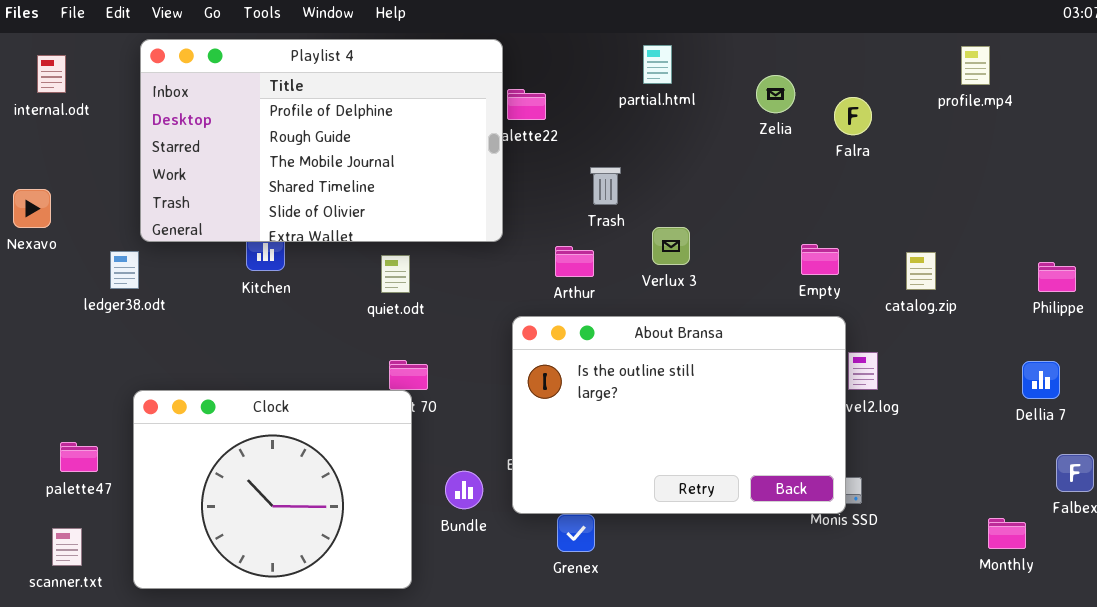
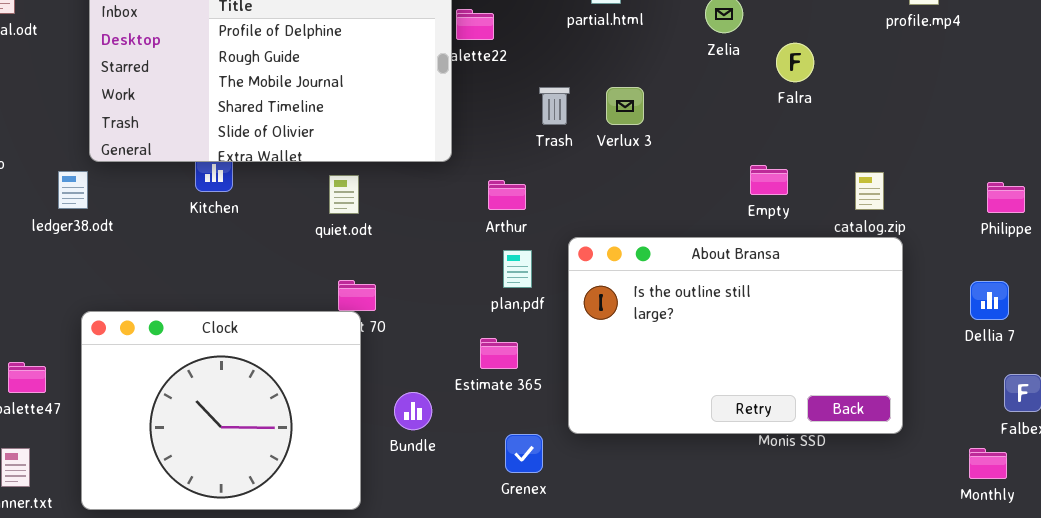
Falra: [834,97,872,135] -> [776,43,814,82], moved
Verlux 3: [652,227,690,265] -> [606,87,644,125], moved
Arthur: [555,246,594,277] -> [488,180,526,210], moved
About Bransa: [512,316,846,514] -> [568,237,903,434], moved
Monthly: [988,518,1026,549] -> [969,448,1007,479], moved

